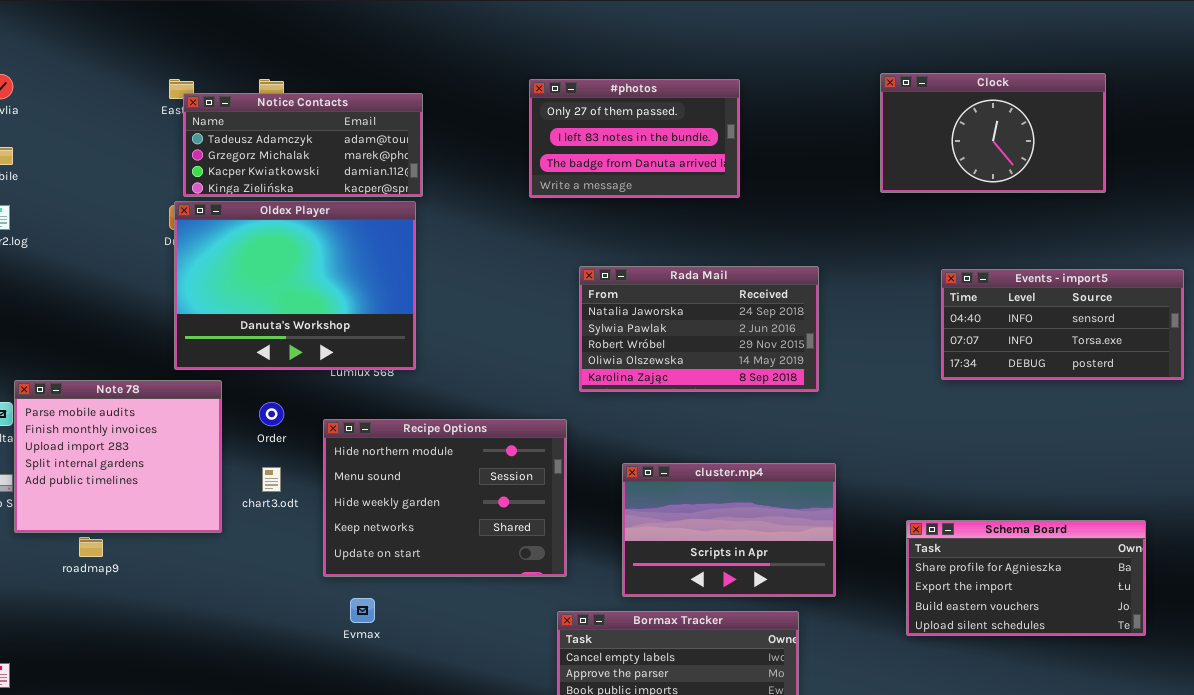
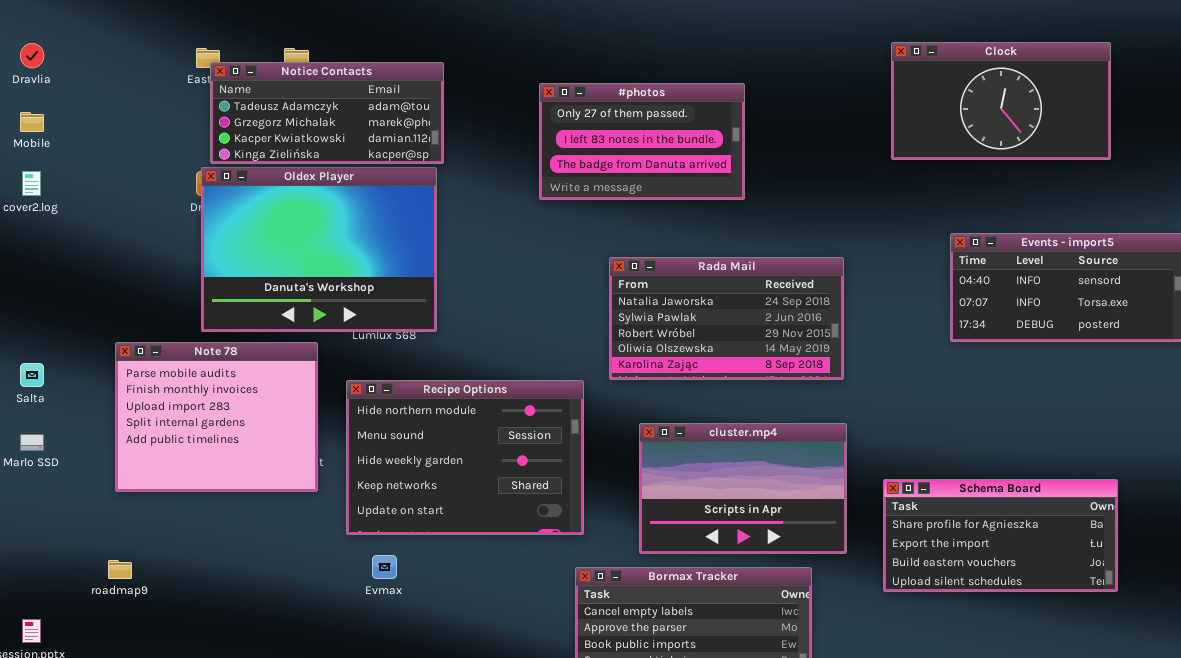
#photos: [529,79,740,198] -> [539,83,745,200], moved
Rada Mail: [579,266,819,392] -> [609,257,844,380], moved
Note 78: [14,380,222,533] -> [115,342,318,492], moved
Schema Board: [906,520,1146,636] -> [883,479,1118,592], moved
roadmap9: [79,537,103,557] -> [108,560,132,579], moved

